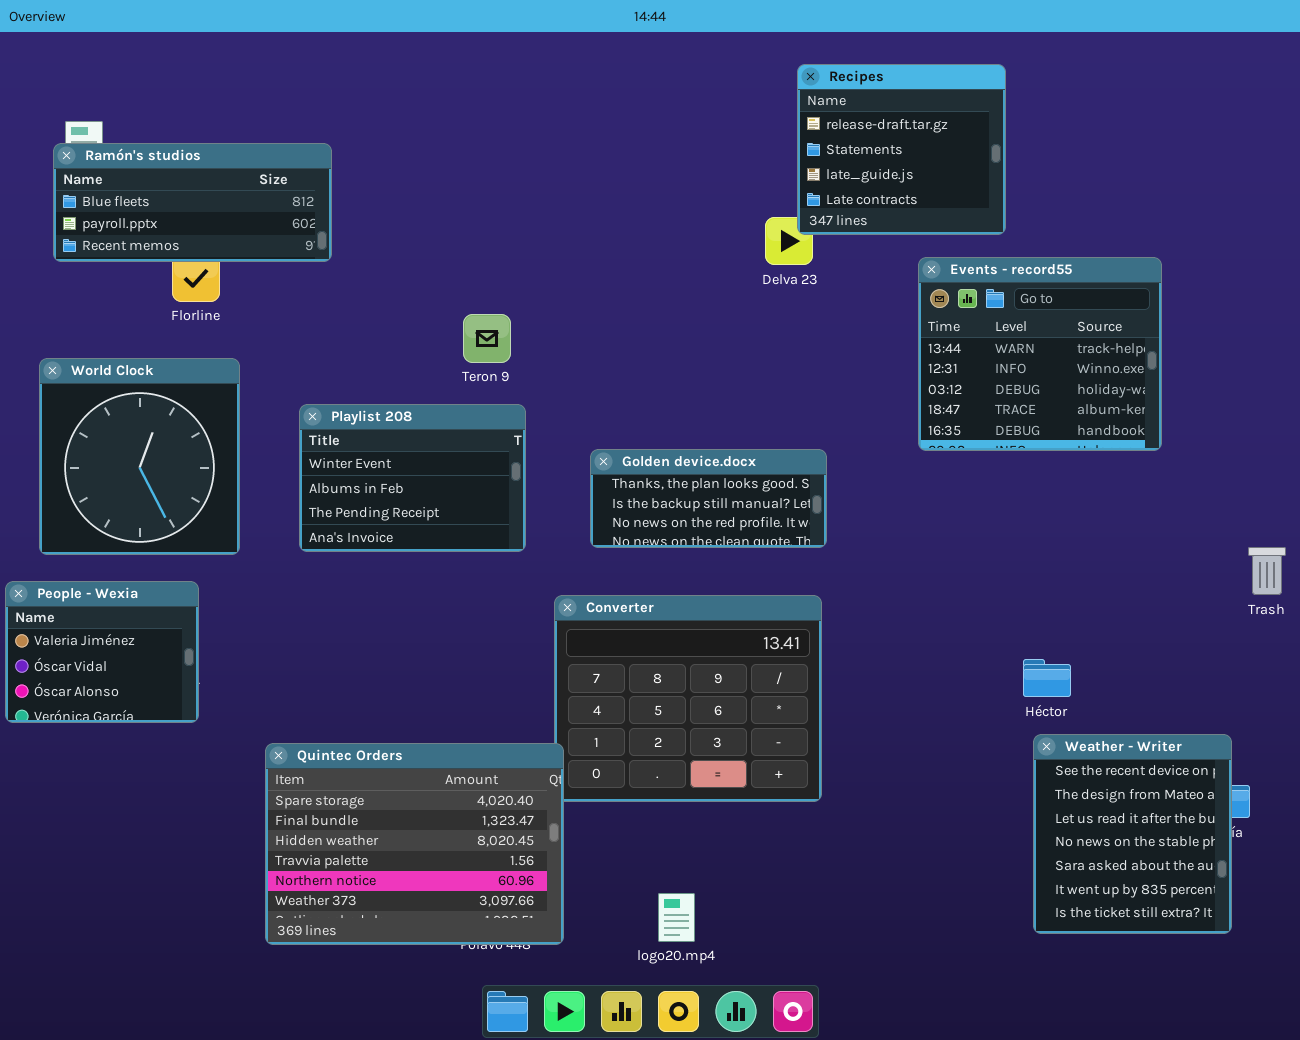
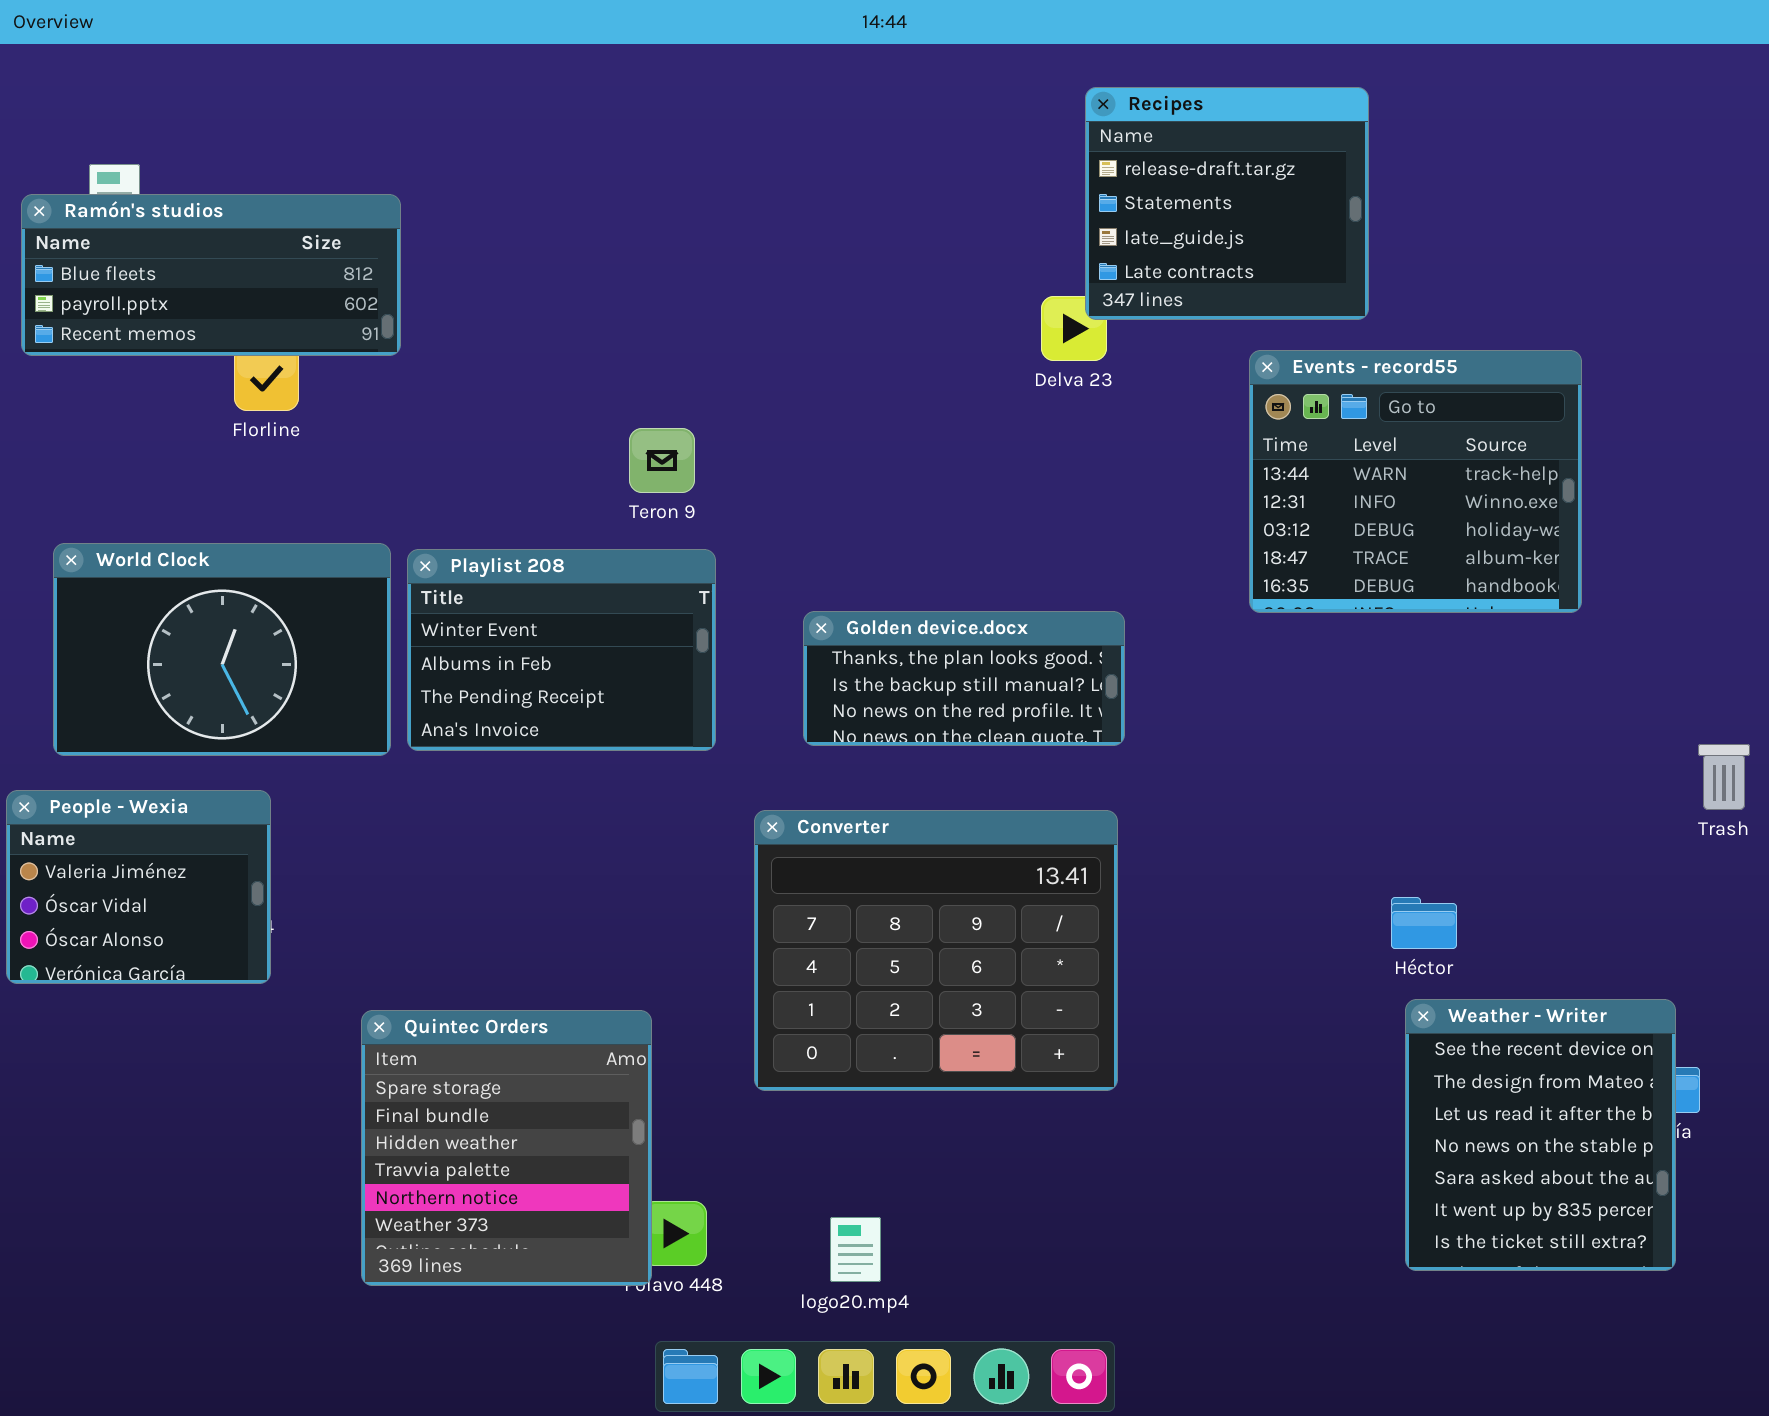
Ramón's studios: [53,143,332,262] -> [21,194,401,356], moved
World Clock: [39,358,240,555] -> [53,543,391,756], resized
Quintec Orders: [265,743,564,945] -> [361,1010,652,1286], resized
logo20.mp4: [658,893,695,942] -> [830,1217,881,1282], moved

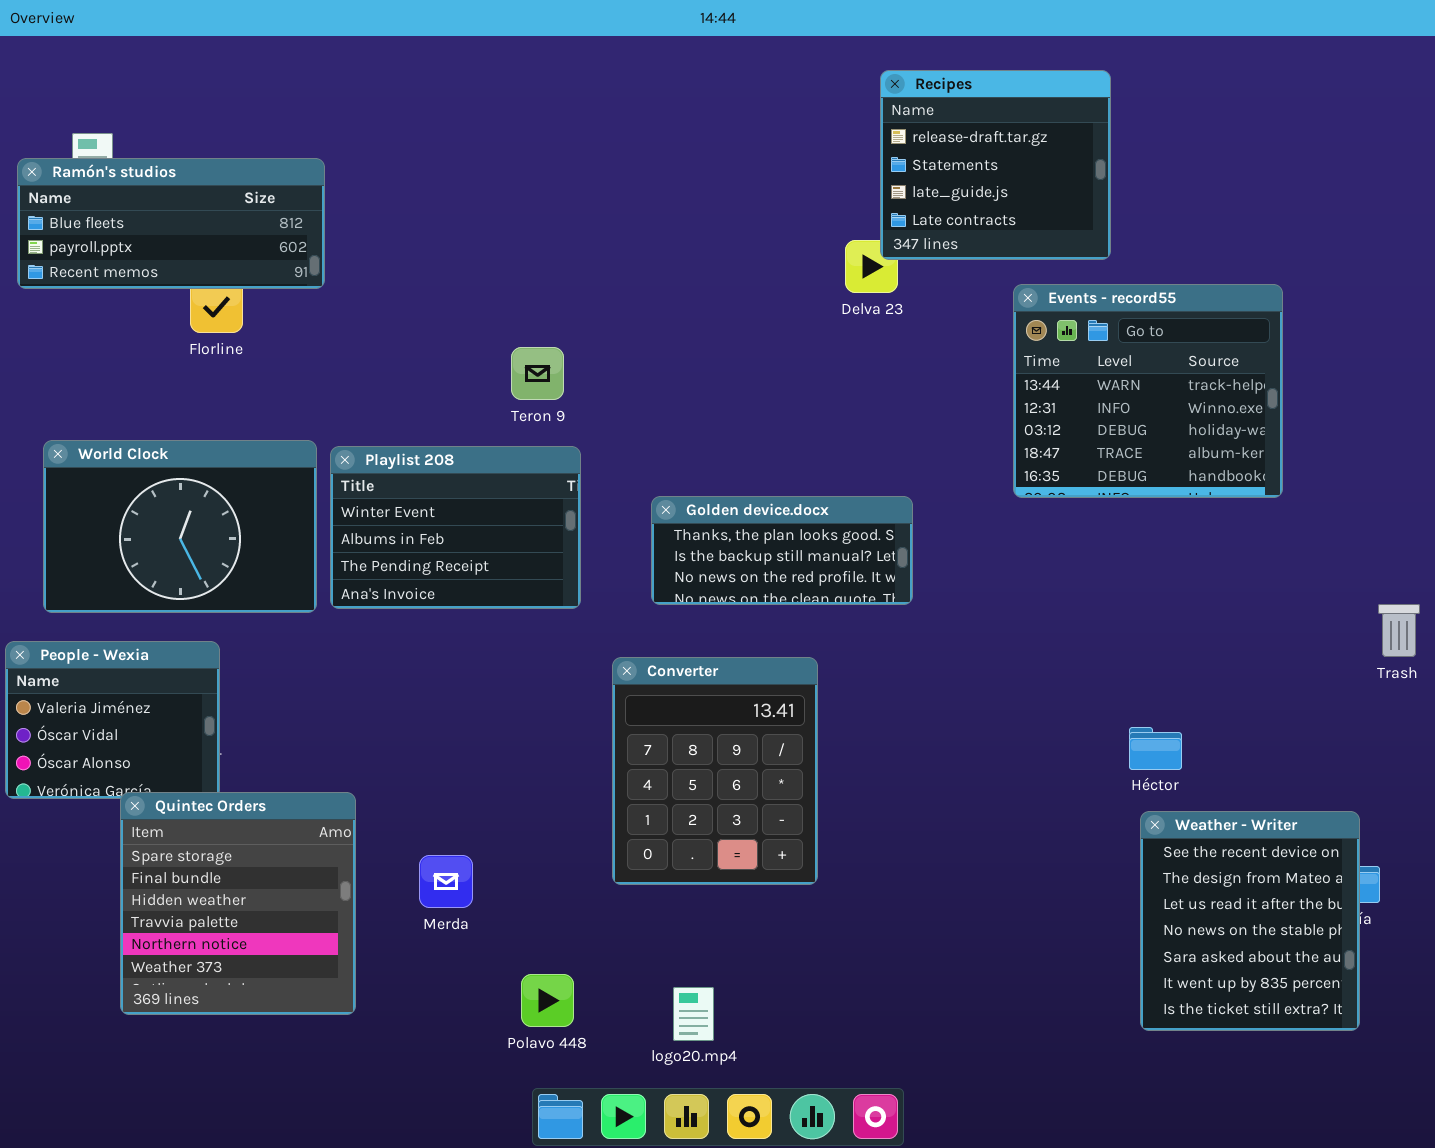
Converter: [754,810,1118,1091] -> [612,657,818,885], resized
Quintec Orders: [361,1010,652,1286] -> [120,792,356,1015], moved

